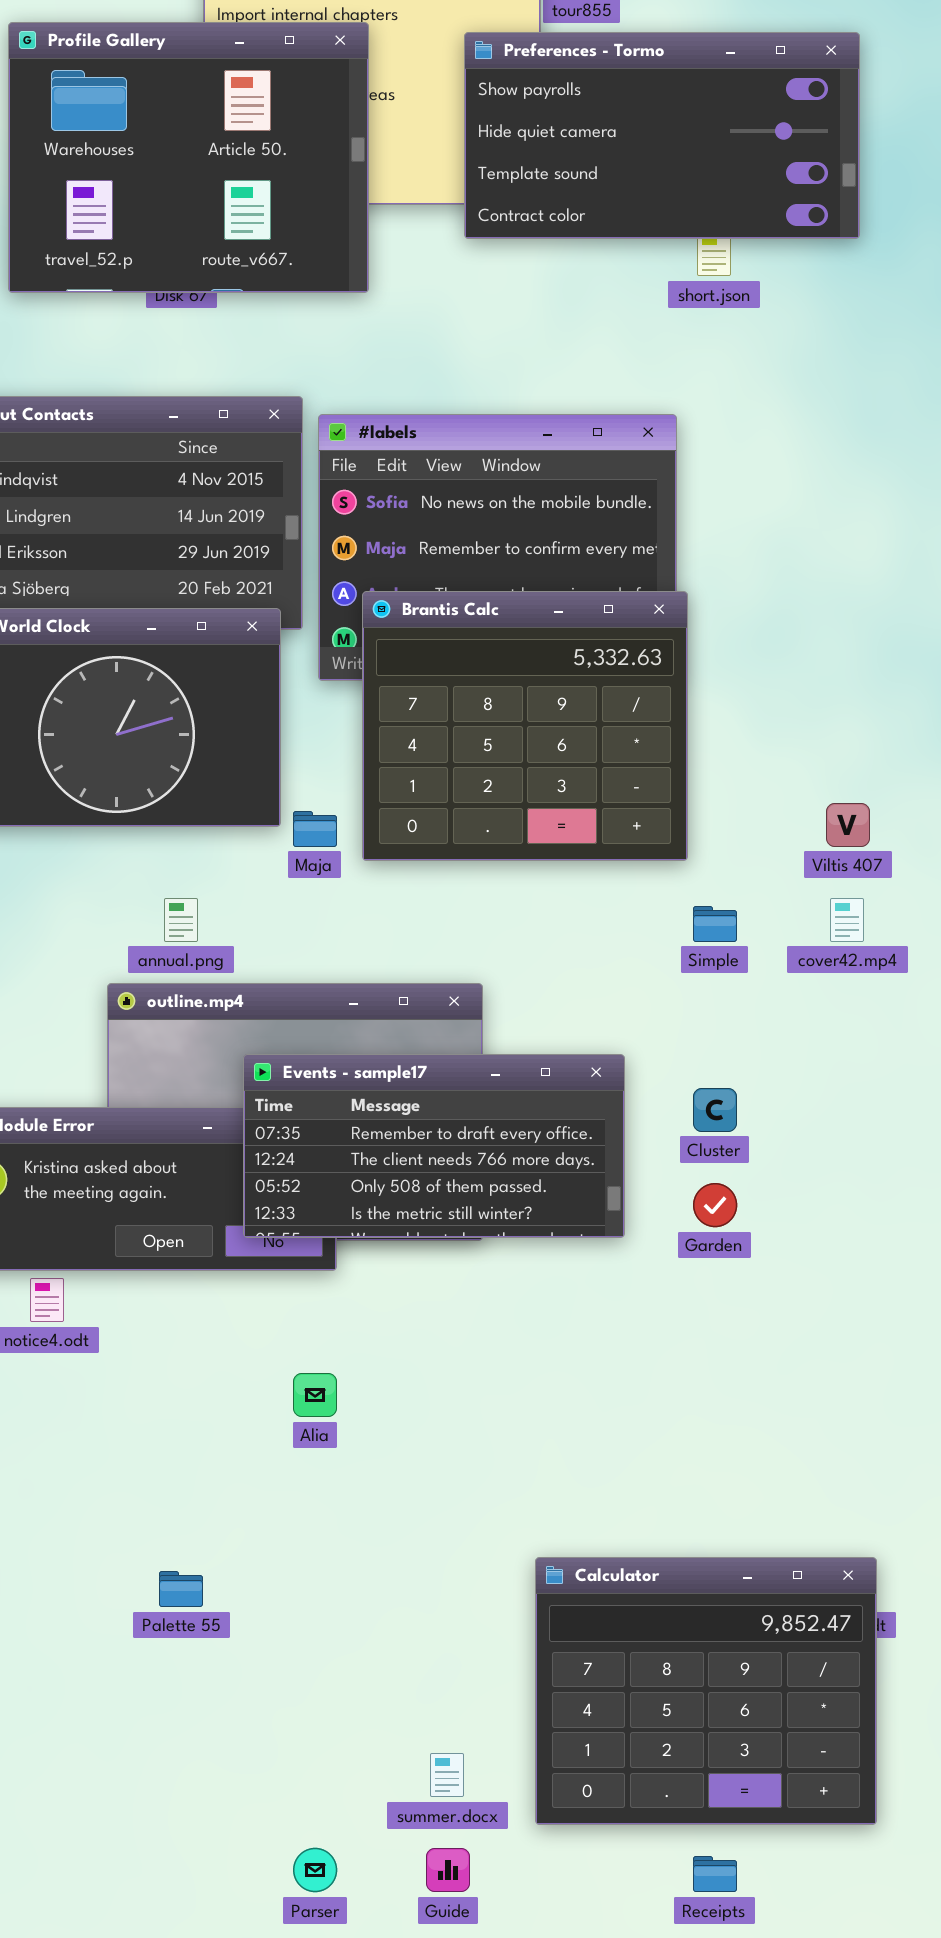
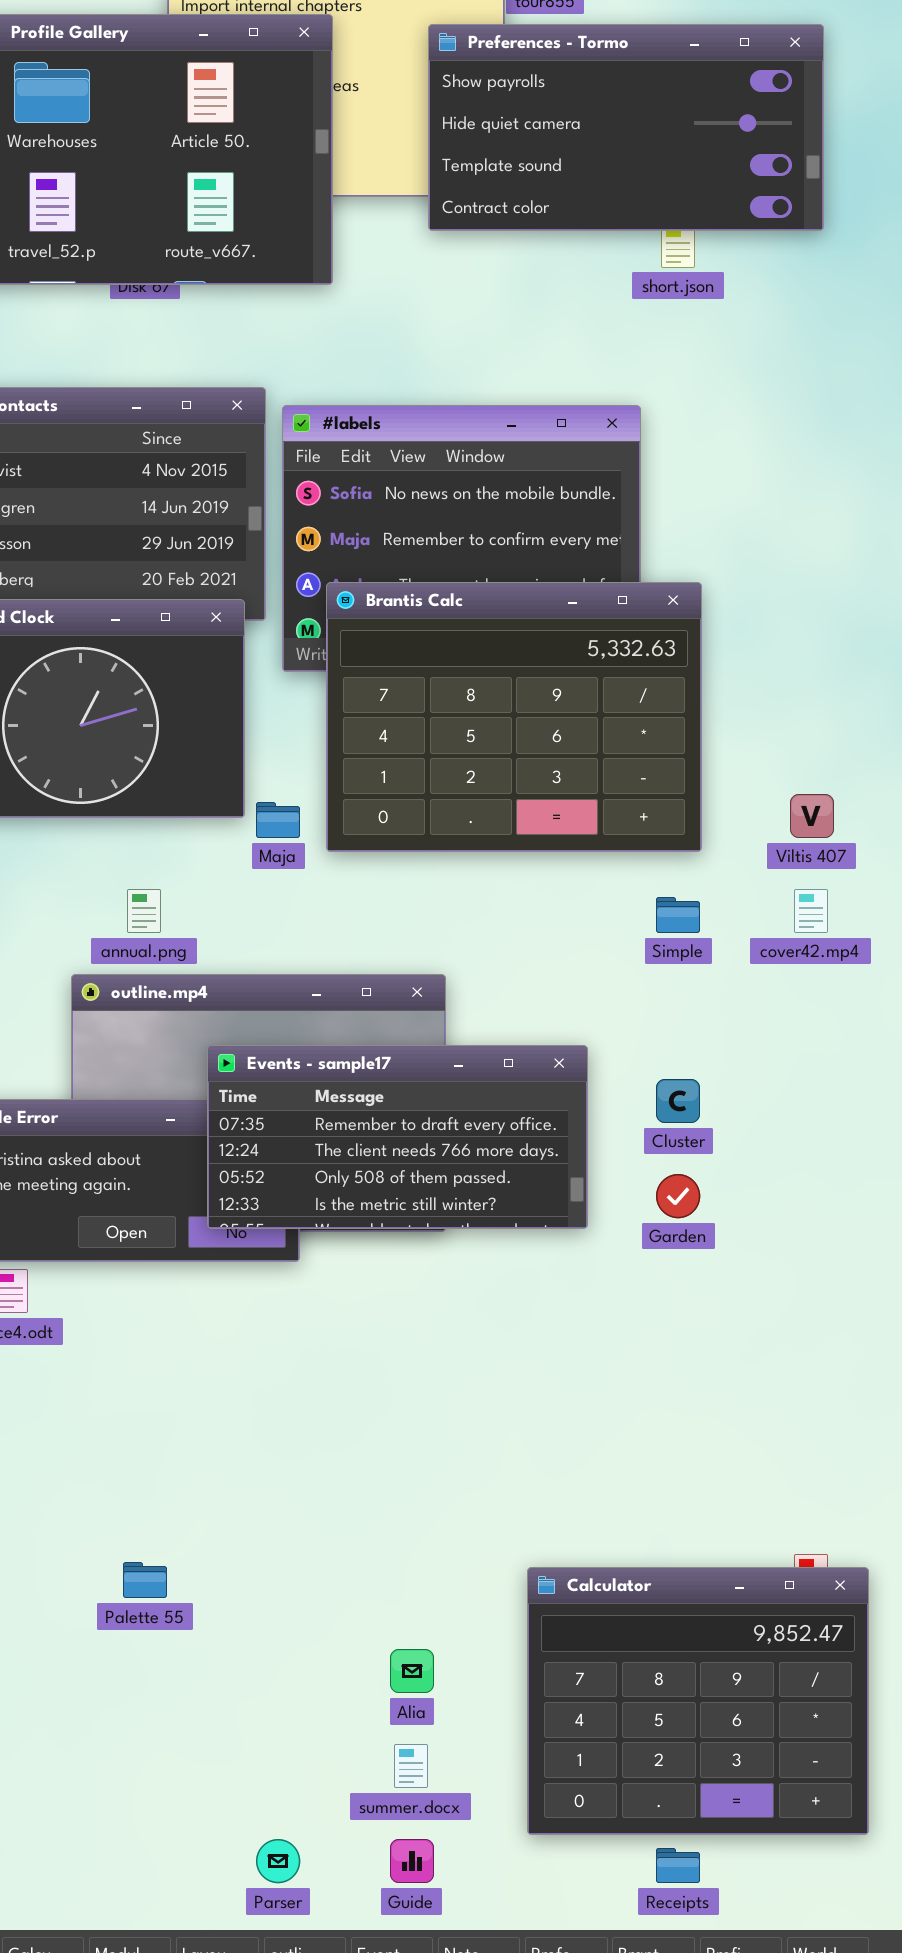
Brantis Calc: [362,591,688,861] -> [326,582,702,852], resized
Alia: [293,1373,337,1417] -> [390,1649,434,1693], moved
Calculator: [535,1557,877,1825] -> [527,1567,869,1835], moved

